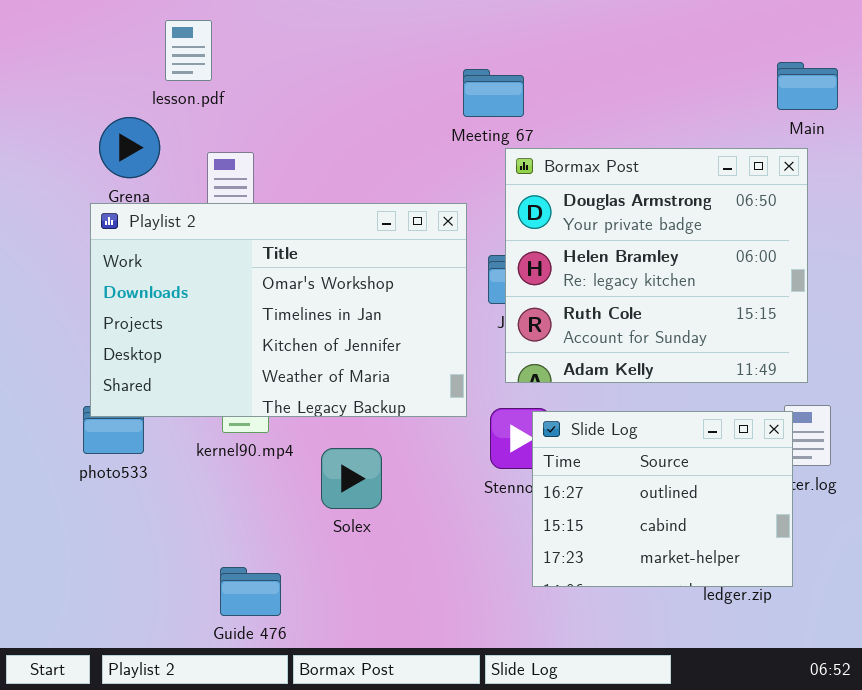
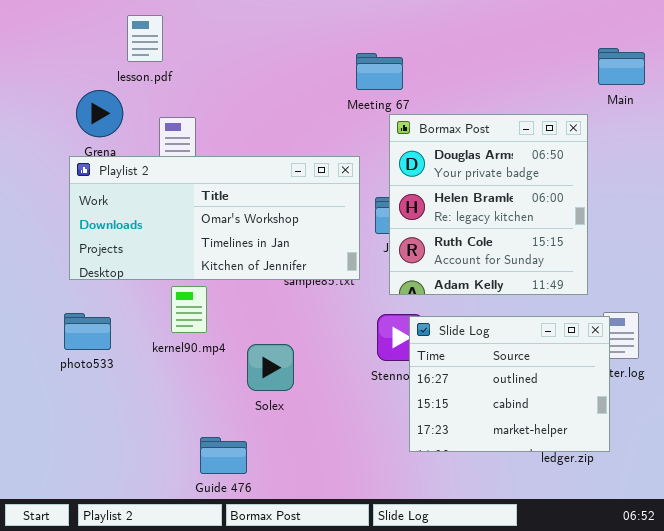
Bormax Post: [505,148,808,383] -> [389,114,588,295], resized
Playlist 2: [90,203,467,417] -> [69,156,360,280], resized
Guide 476: [220,567,281,616] -> [200,437,247,474], moved

